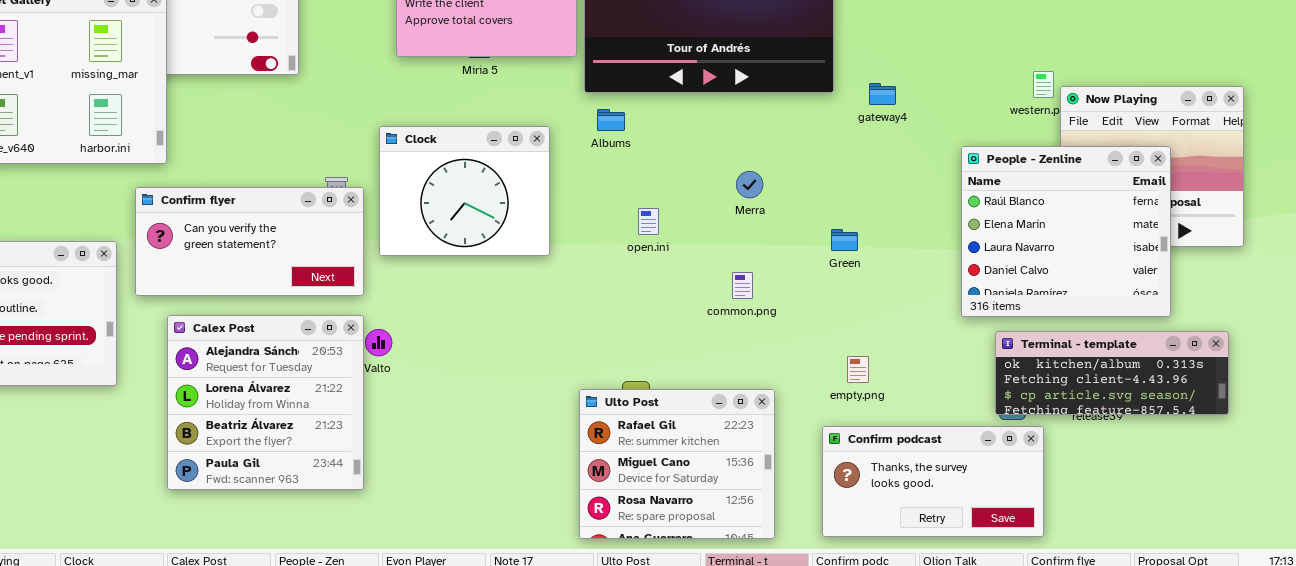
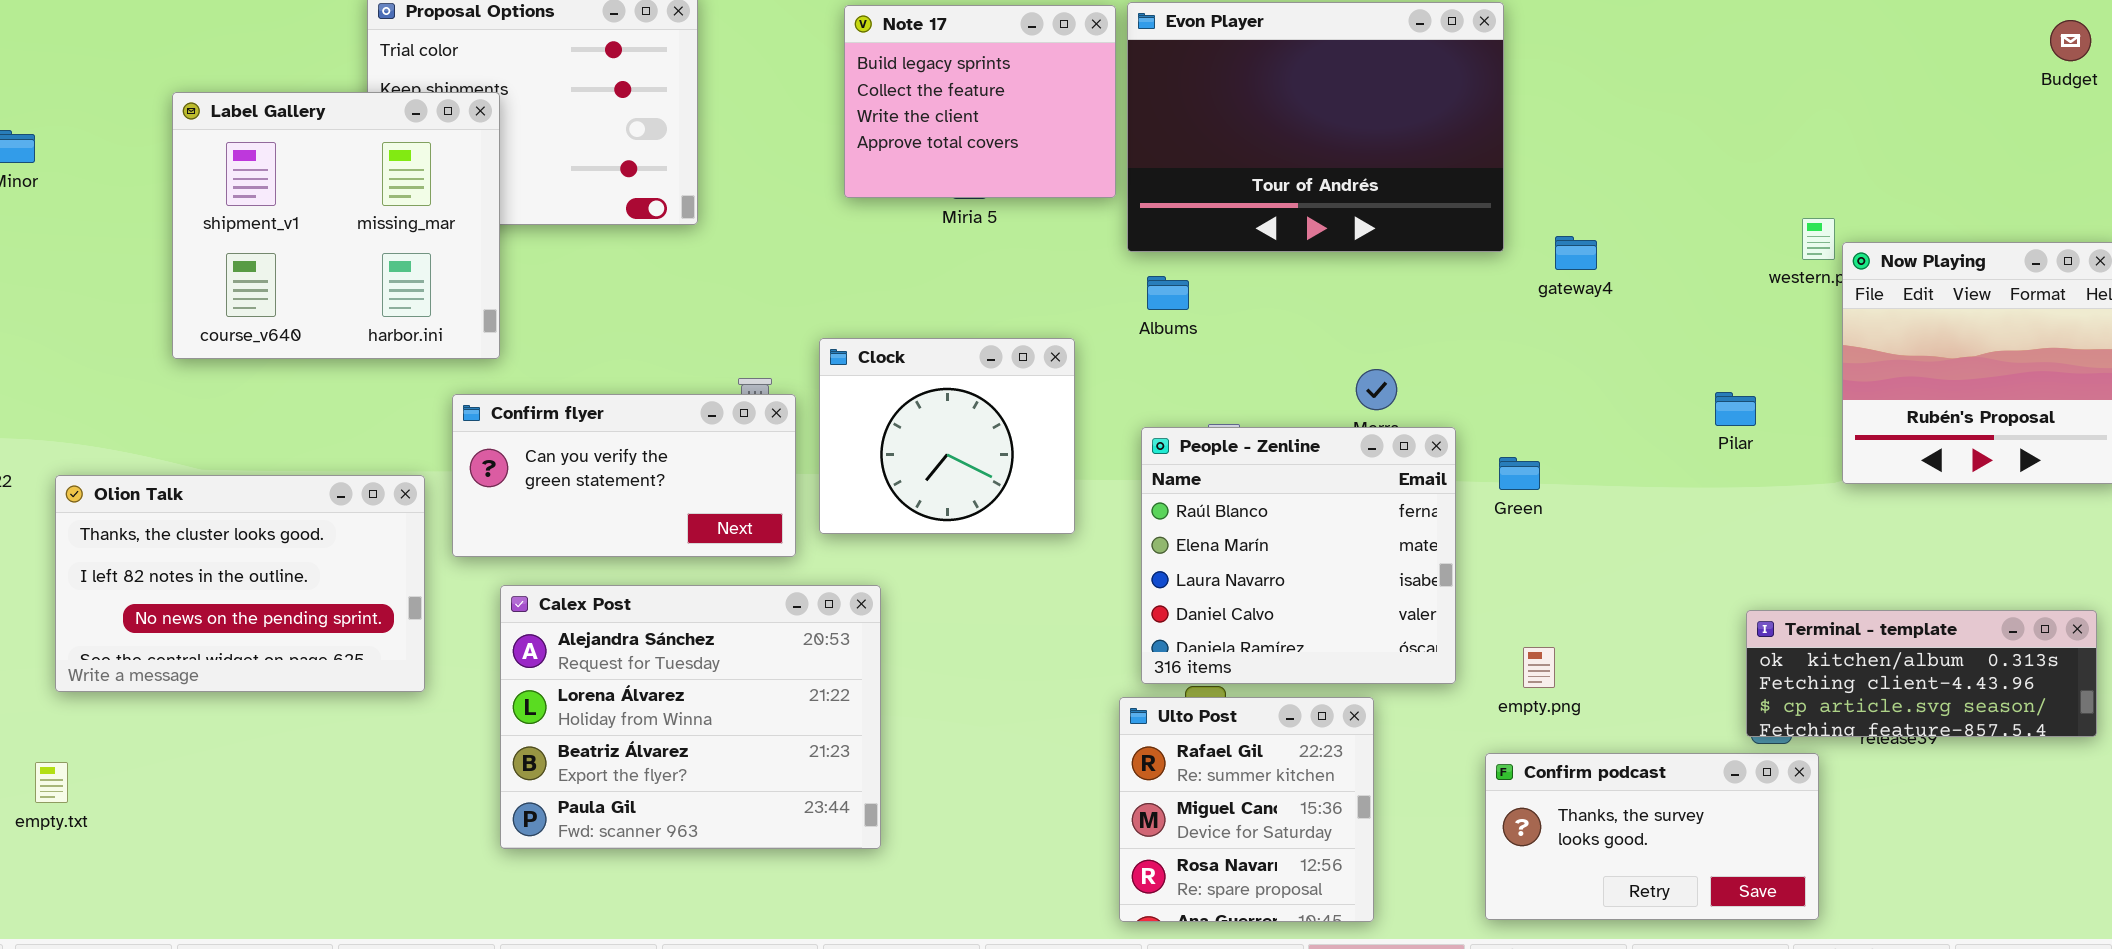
Clock: [379,126,550,256] -> [819,338,1075,534], moved
People - Zenline: [961,146,1171,317] -> [1141,427,1456,684], moved
Calex Post: [167,315,364,490] -> [500,585,881,849], resized
Ulto Post: [579,389,775,539] -> [1119,697,1374,922], resized

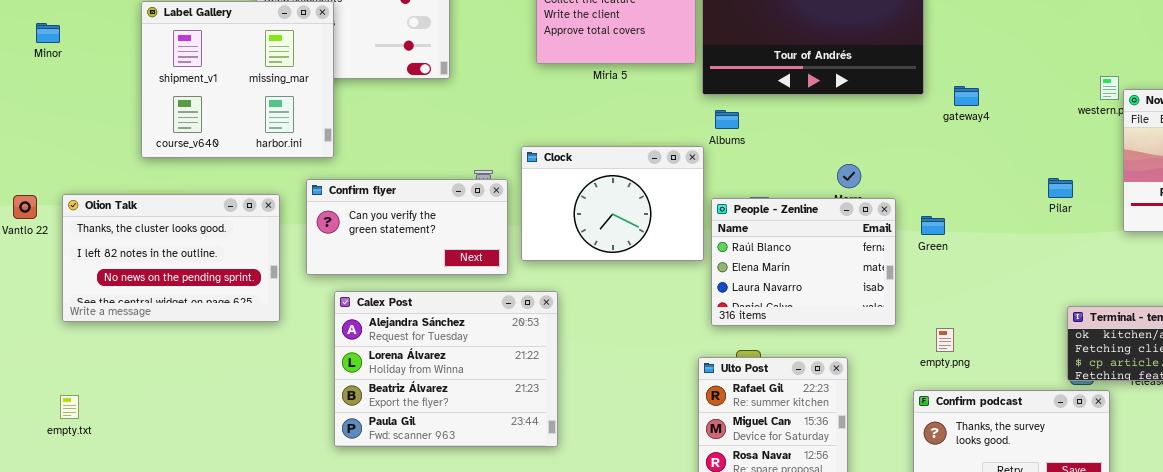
Clock: [819,338,1075,534] -> [521,146,704,261], resized
People - Zenline: [1141,427,1456,684] -> [711,198,896,326], resized
Olion Talk: [55,475,425,692] -> [62,194,280,322], moved

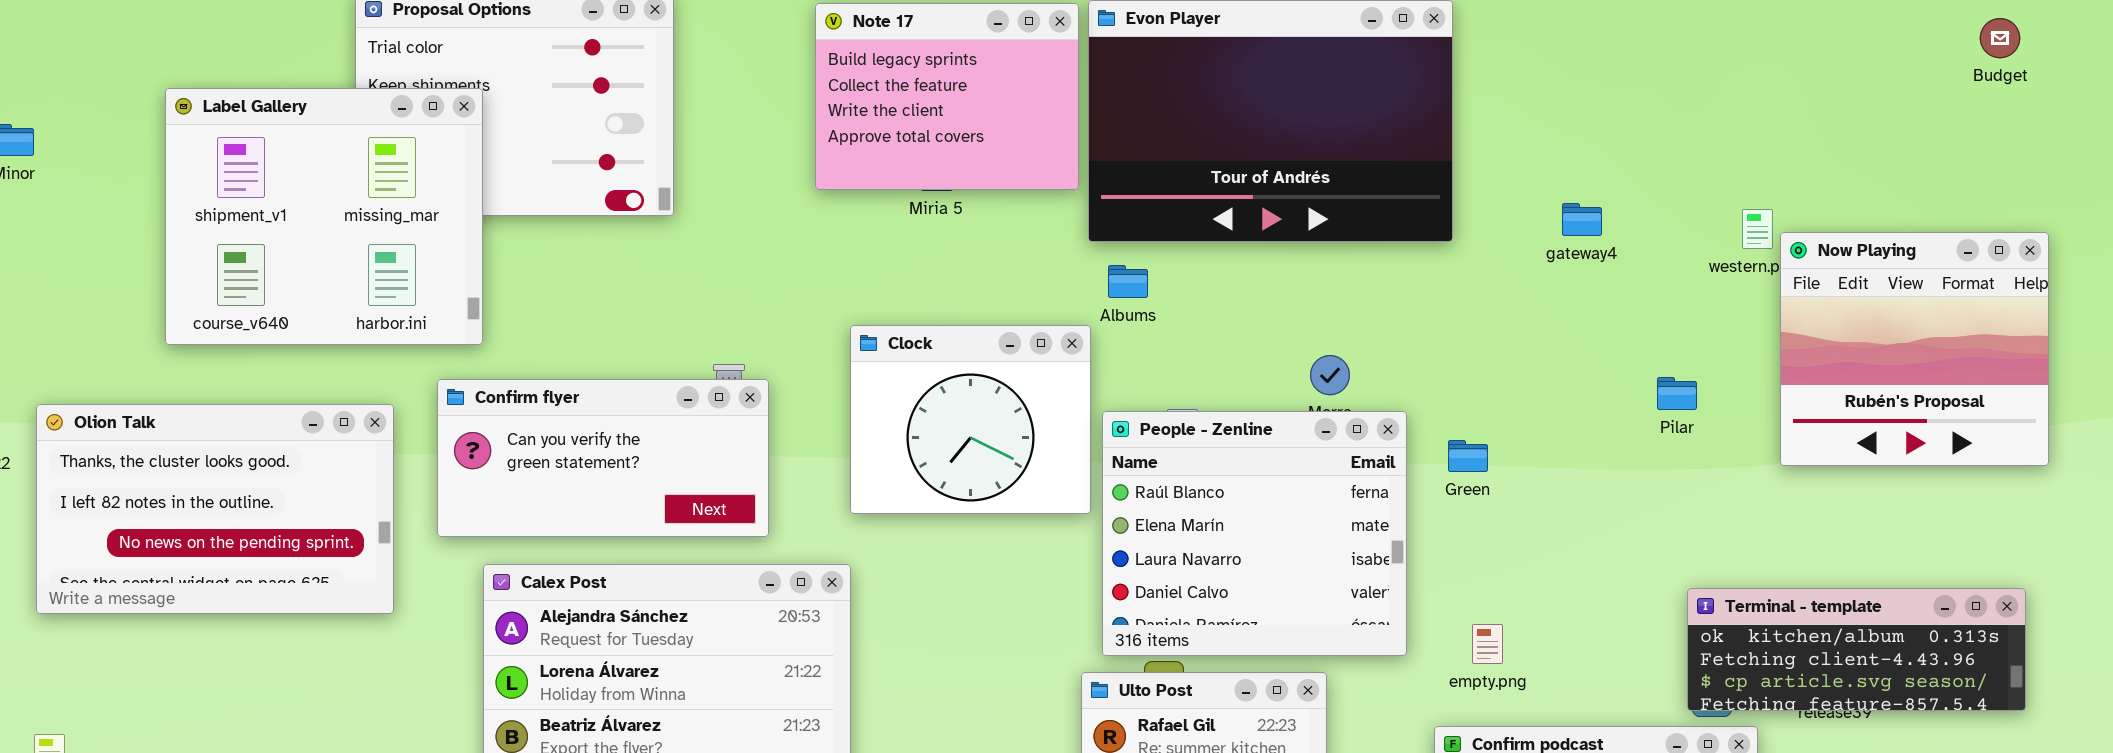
gateway4: [954,86,979,106] -> [1562,203,1602,236], moved
Clock: [521,146,704,261] -> [850,325,1091,514], resized
People - Zenline: [711,198,896,326] -> [1102,411,1407,656], resized

